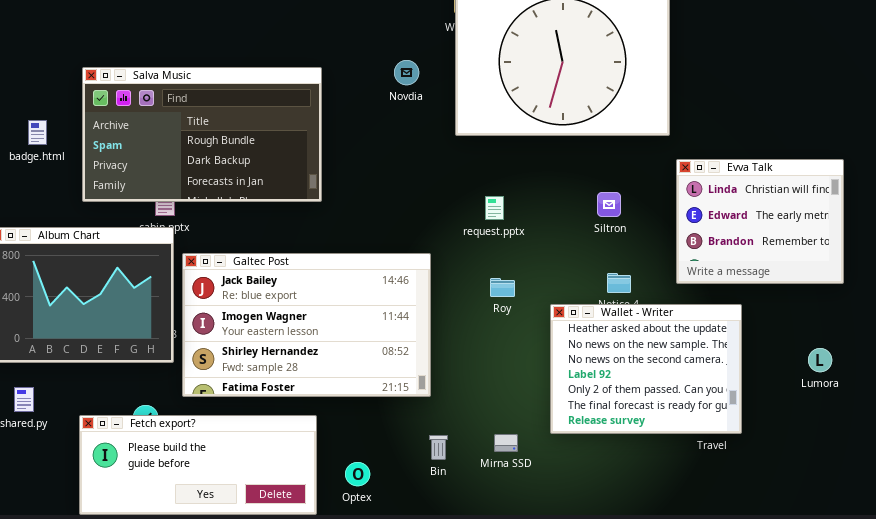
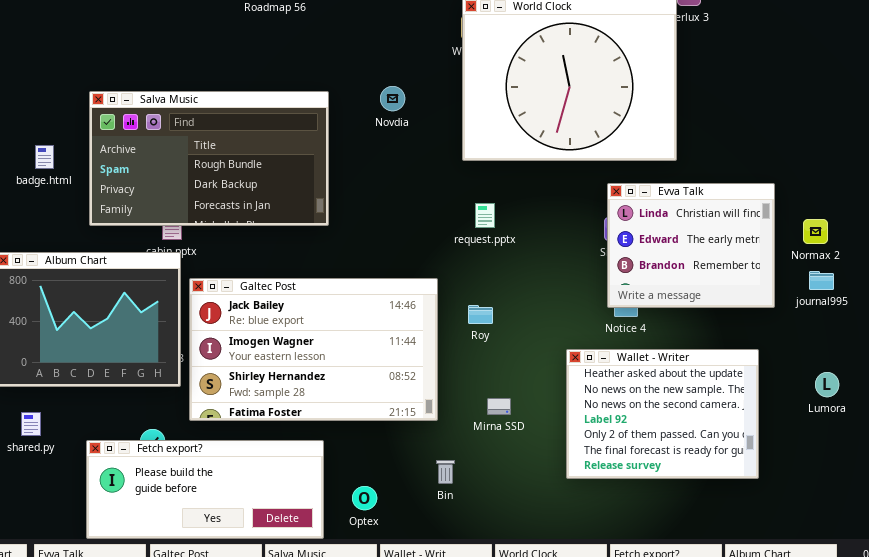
Novdia: [394,60,419,85] -> [380,86,405,111], moved
Evva Talk: [676,159,844,284] -> [607,183,775,308], moved
request.pptx: [485,196,504,220] -> [475,203,495,228], moved
Roy: [490,278,515,297] -> [468,305,493,324], moved
Wallet - Writer: [550,304,742,434] -> [566,349,759,479], moved
Mirna SSD: [494,434,518,452] -> [487,398,511,415], moved

